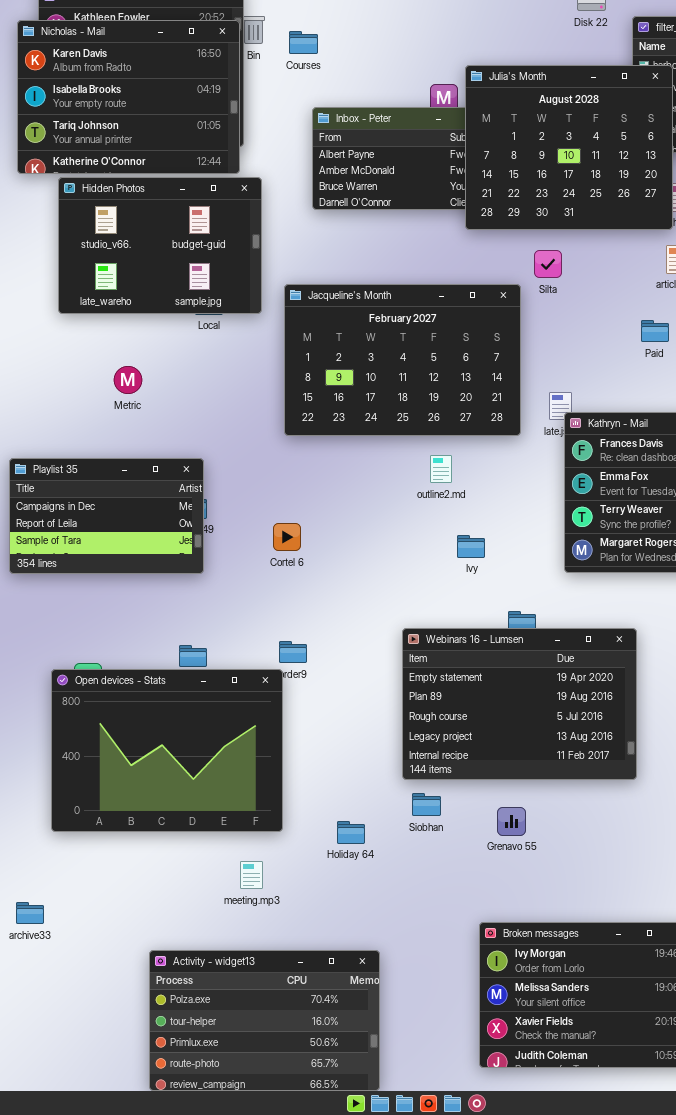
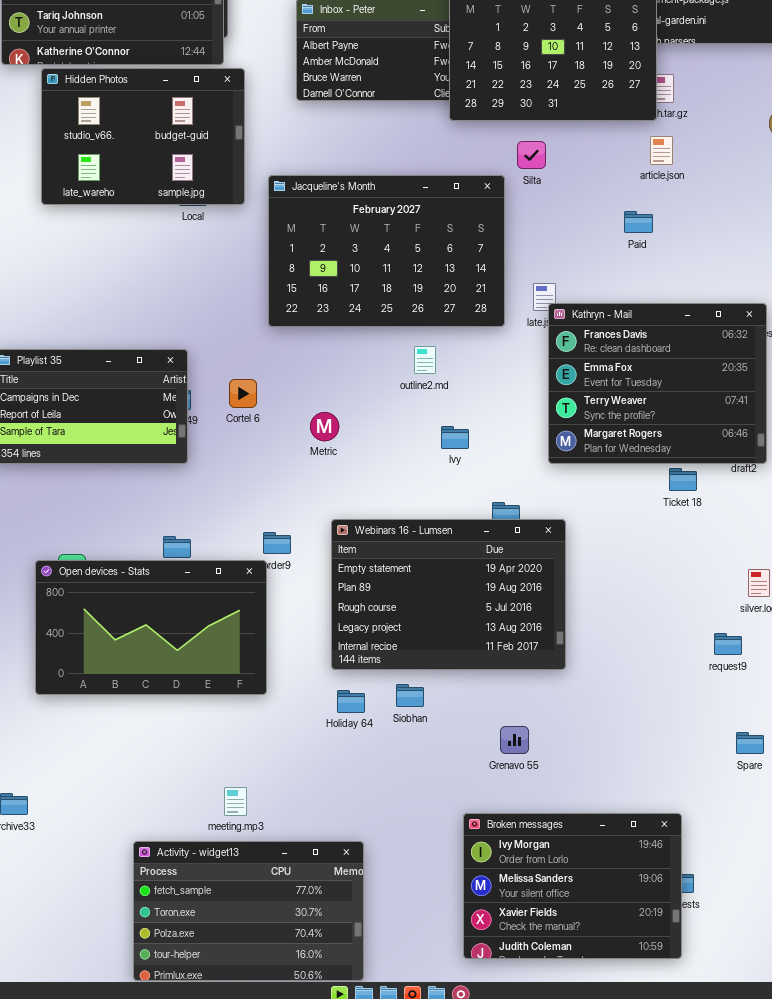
Metric: [114,366,142,394] -> [310,412,339,441], moved
Cortel 6: [273,523,301,551] -> [229,379,257,408], moved
Webinars 16 - Lumsen: [402,628,637,780] -> [331,519,566,670], moved
Open devices - Stats: [51,669,283,832] -> [35,560,267,695], resized
Grenavo 55: [497,807,526,836] -> [500,726,529,754], moved
Holiday 64: [337,821,365,844] -> [337,690,365,713], moved
meeting.mp3: [240,861,263,889] -> [224,787,247,816], moved
Activity - widget13: [149,950,380,1091] -> [133,841,364,981], scrolled up 2 rows

